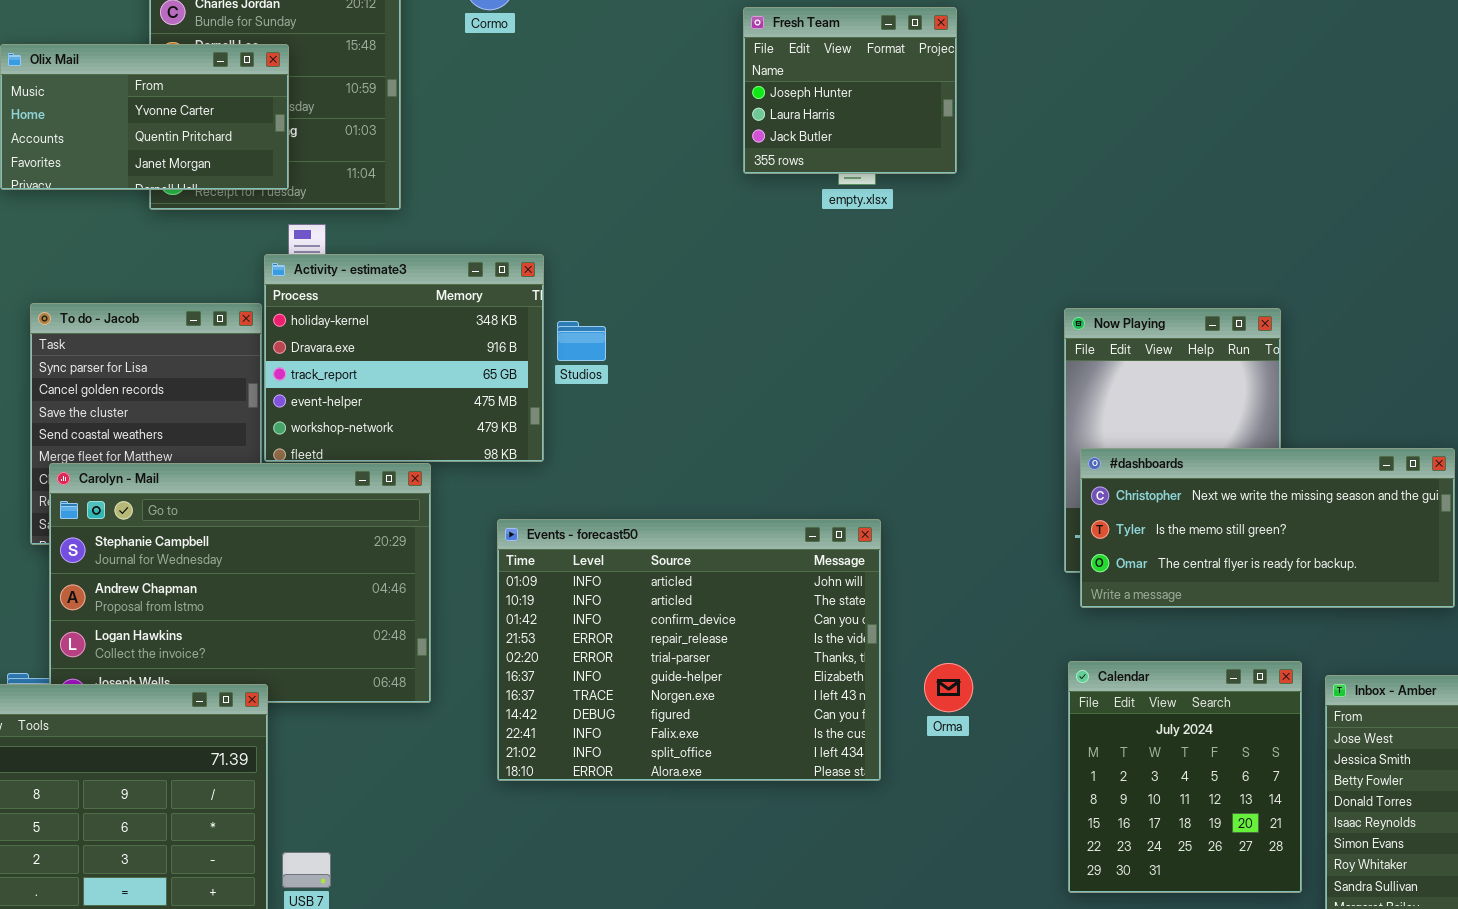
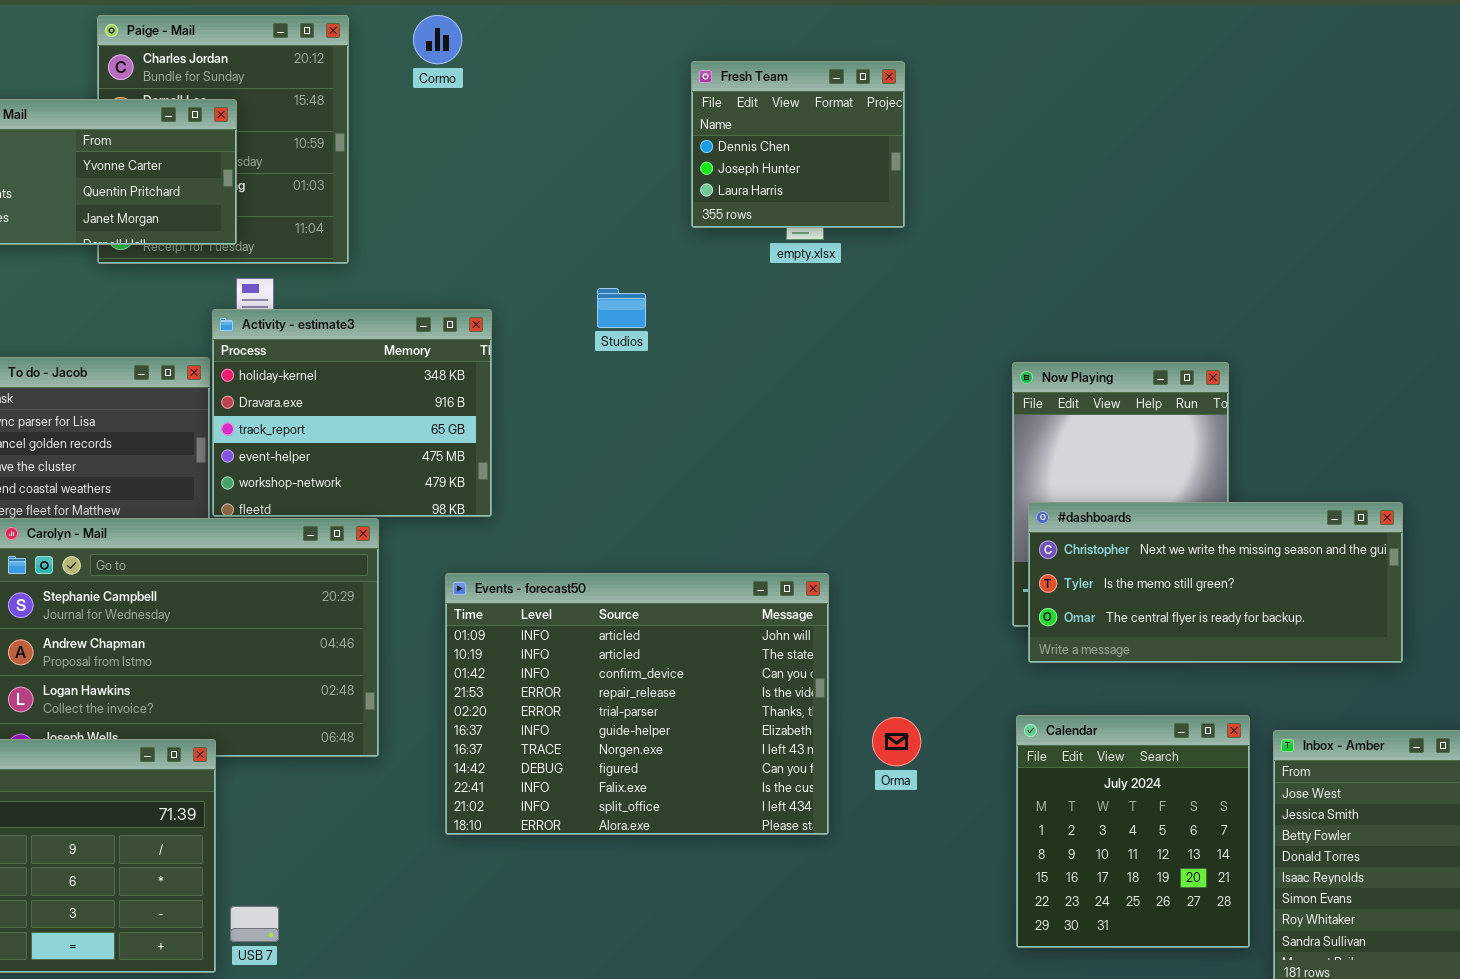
Fresh Team: [743,7,957,174] -> [691,61,905,228], scrolled up 1 row
Studios: [557,321,606,361] -> [597,288,646,328], moved

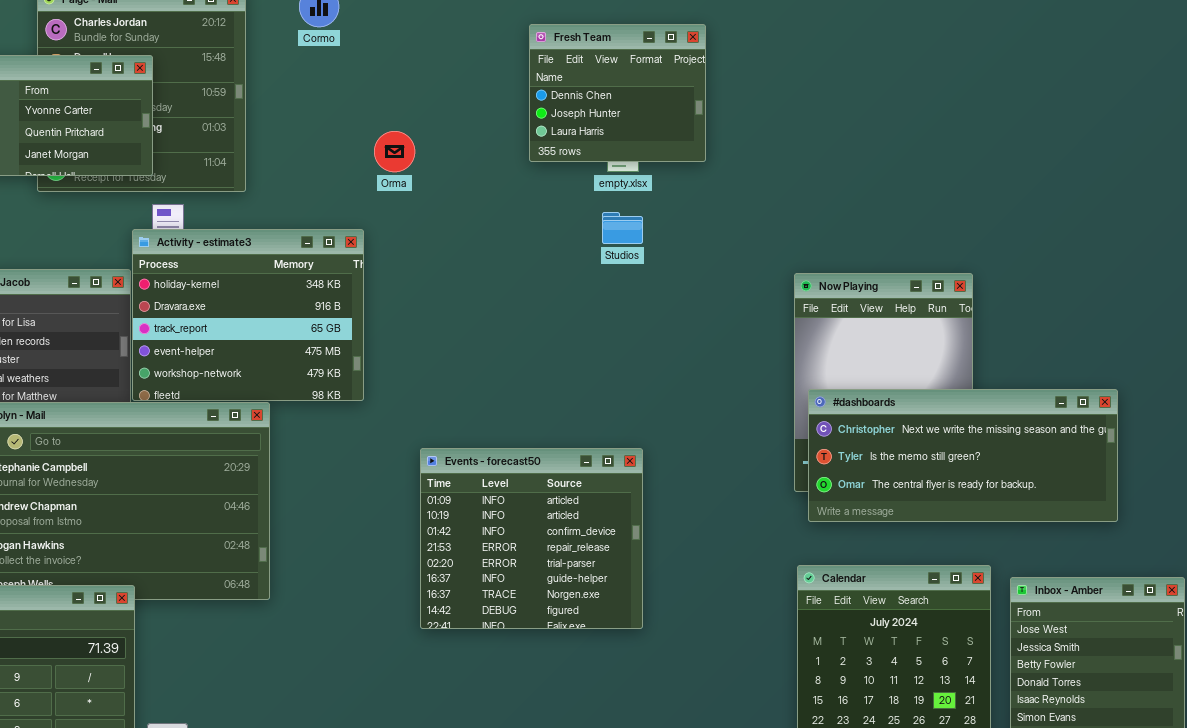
Studios: [597,288,646,328] -> [602,212,643,244], moved
Events - forecast50: [445,573,829,835] -> [420,448,643,629], resized
Orma: [872,717,921,766] -> [374,131,415,172], moved

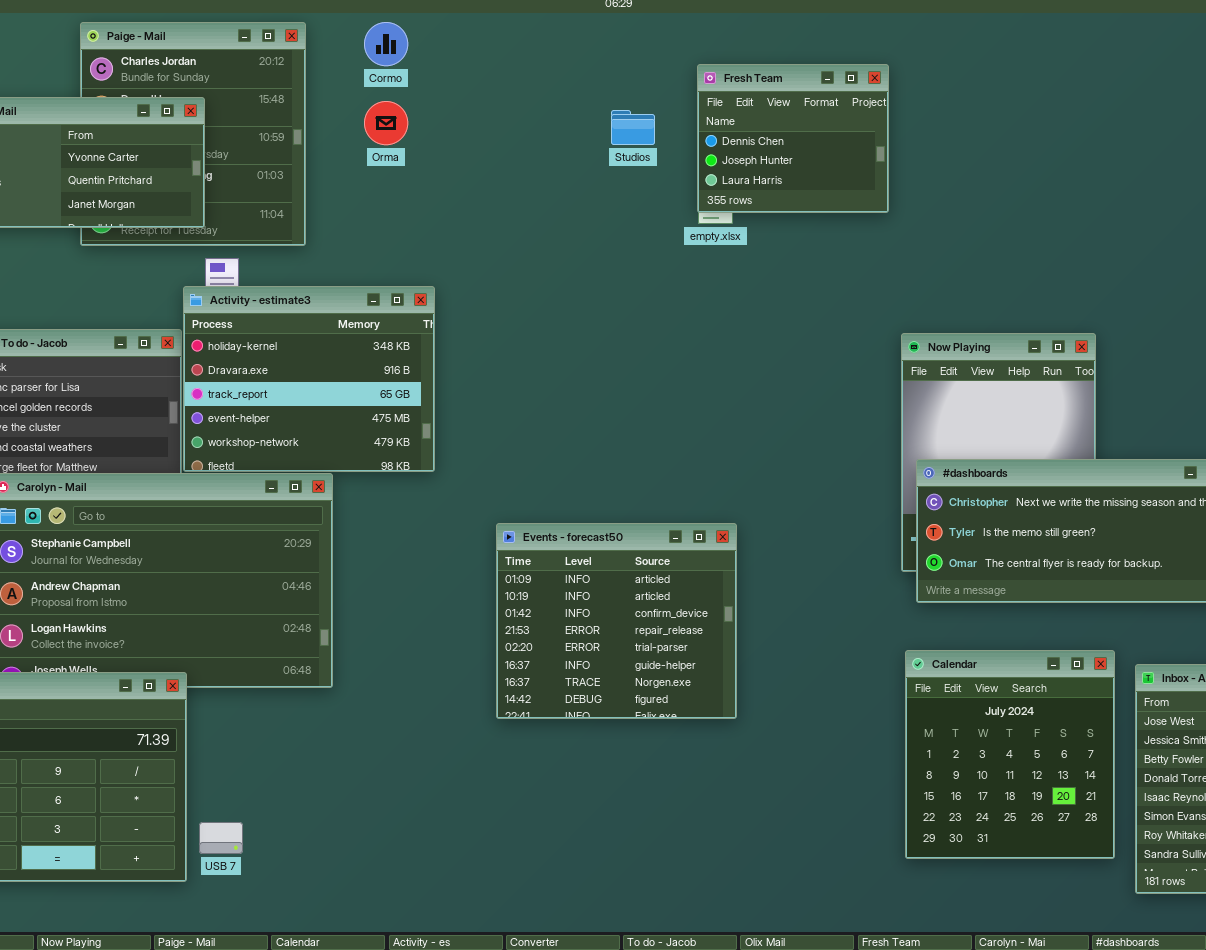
Fresh Team: [529,24,706,162] -> [697,64,889,213], moved
Orma: [374,131,415,172] -> [364,101,408,145], moved
Studios: [602,212,643,244] -> [611,110,655,145], moved

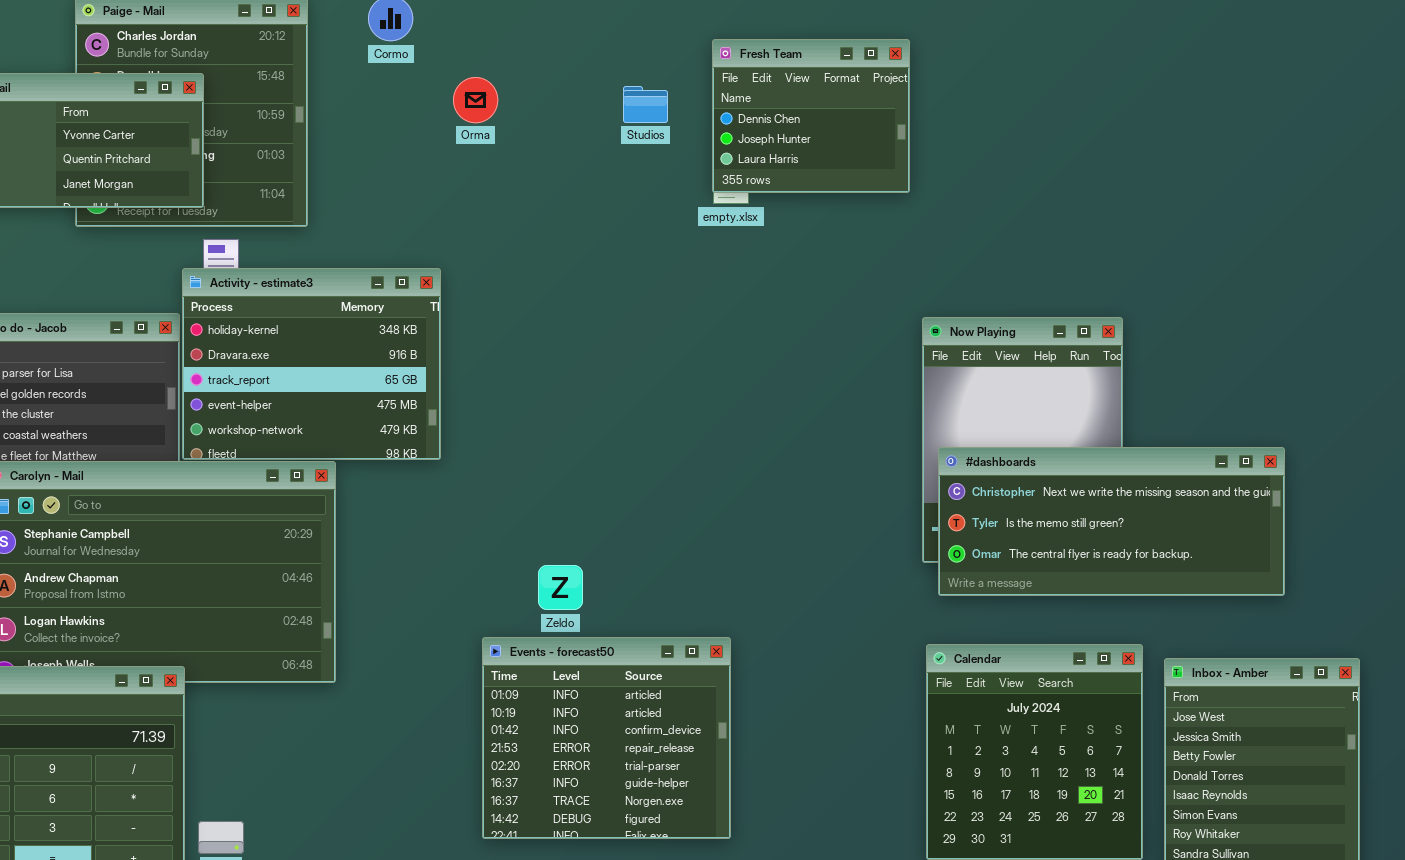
Orma: [364,101,408,145] -> [453,77,498,123], moved
Events - forecast50: [496,523,737,719] -> [482,637,731,839], moved

